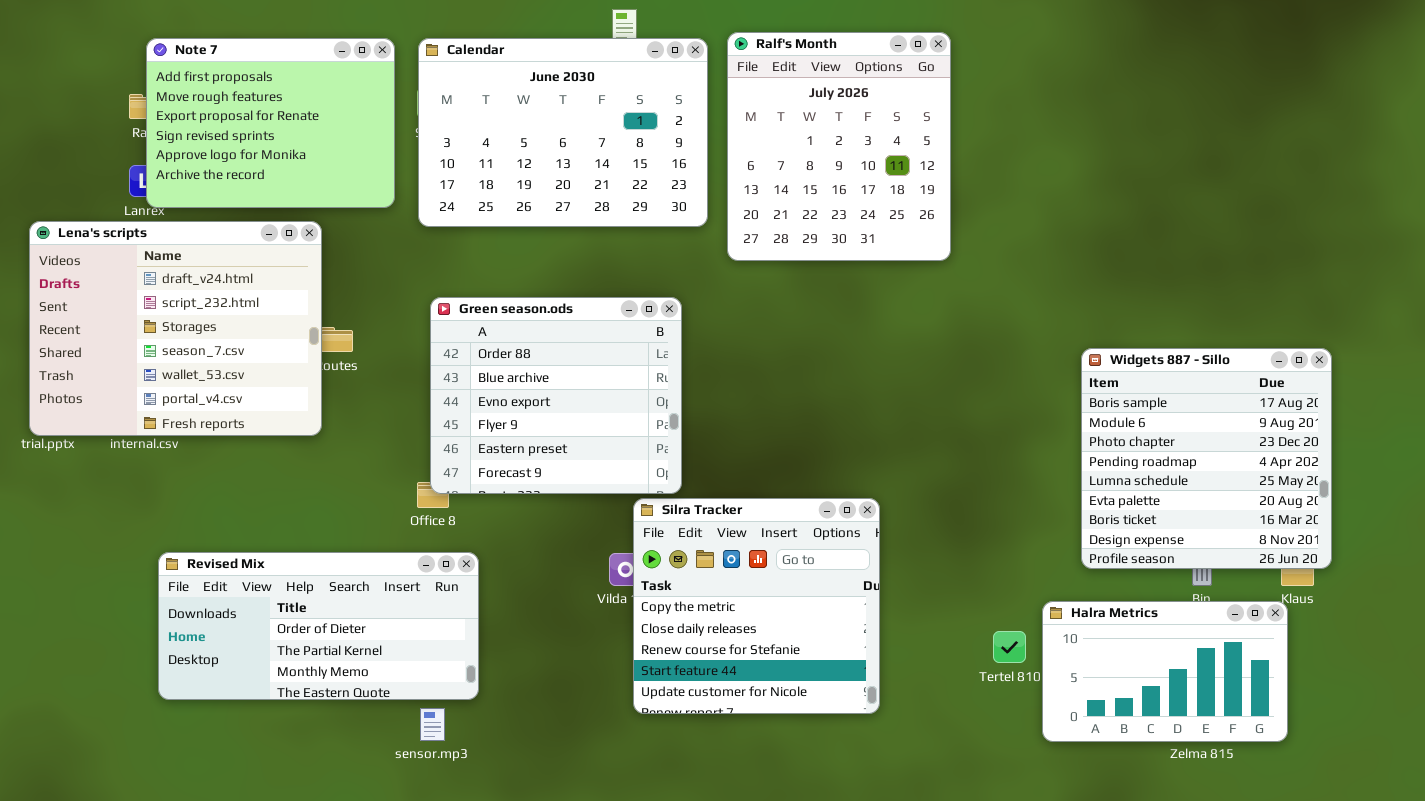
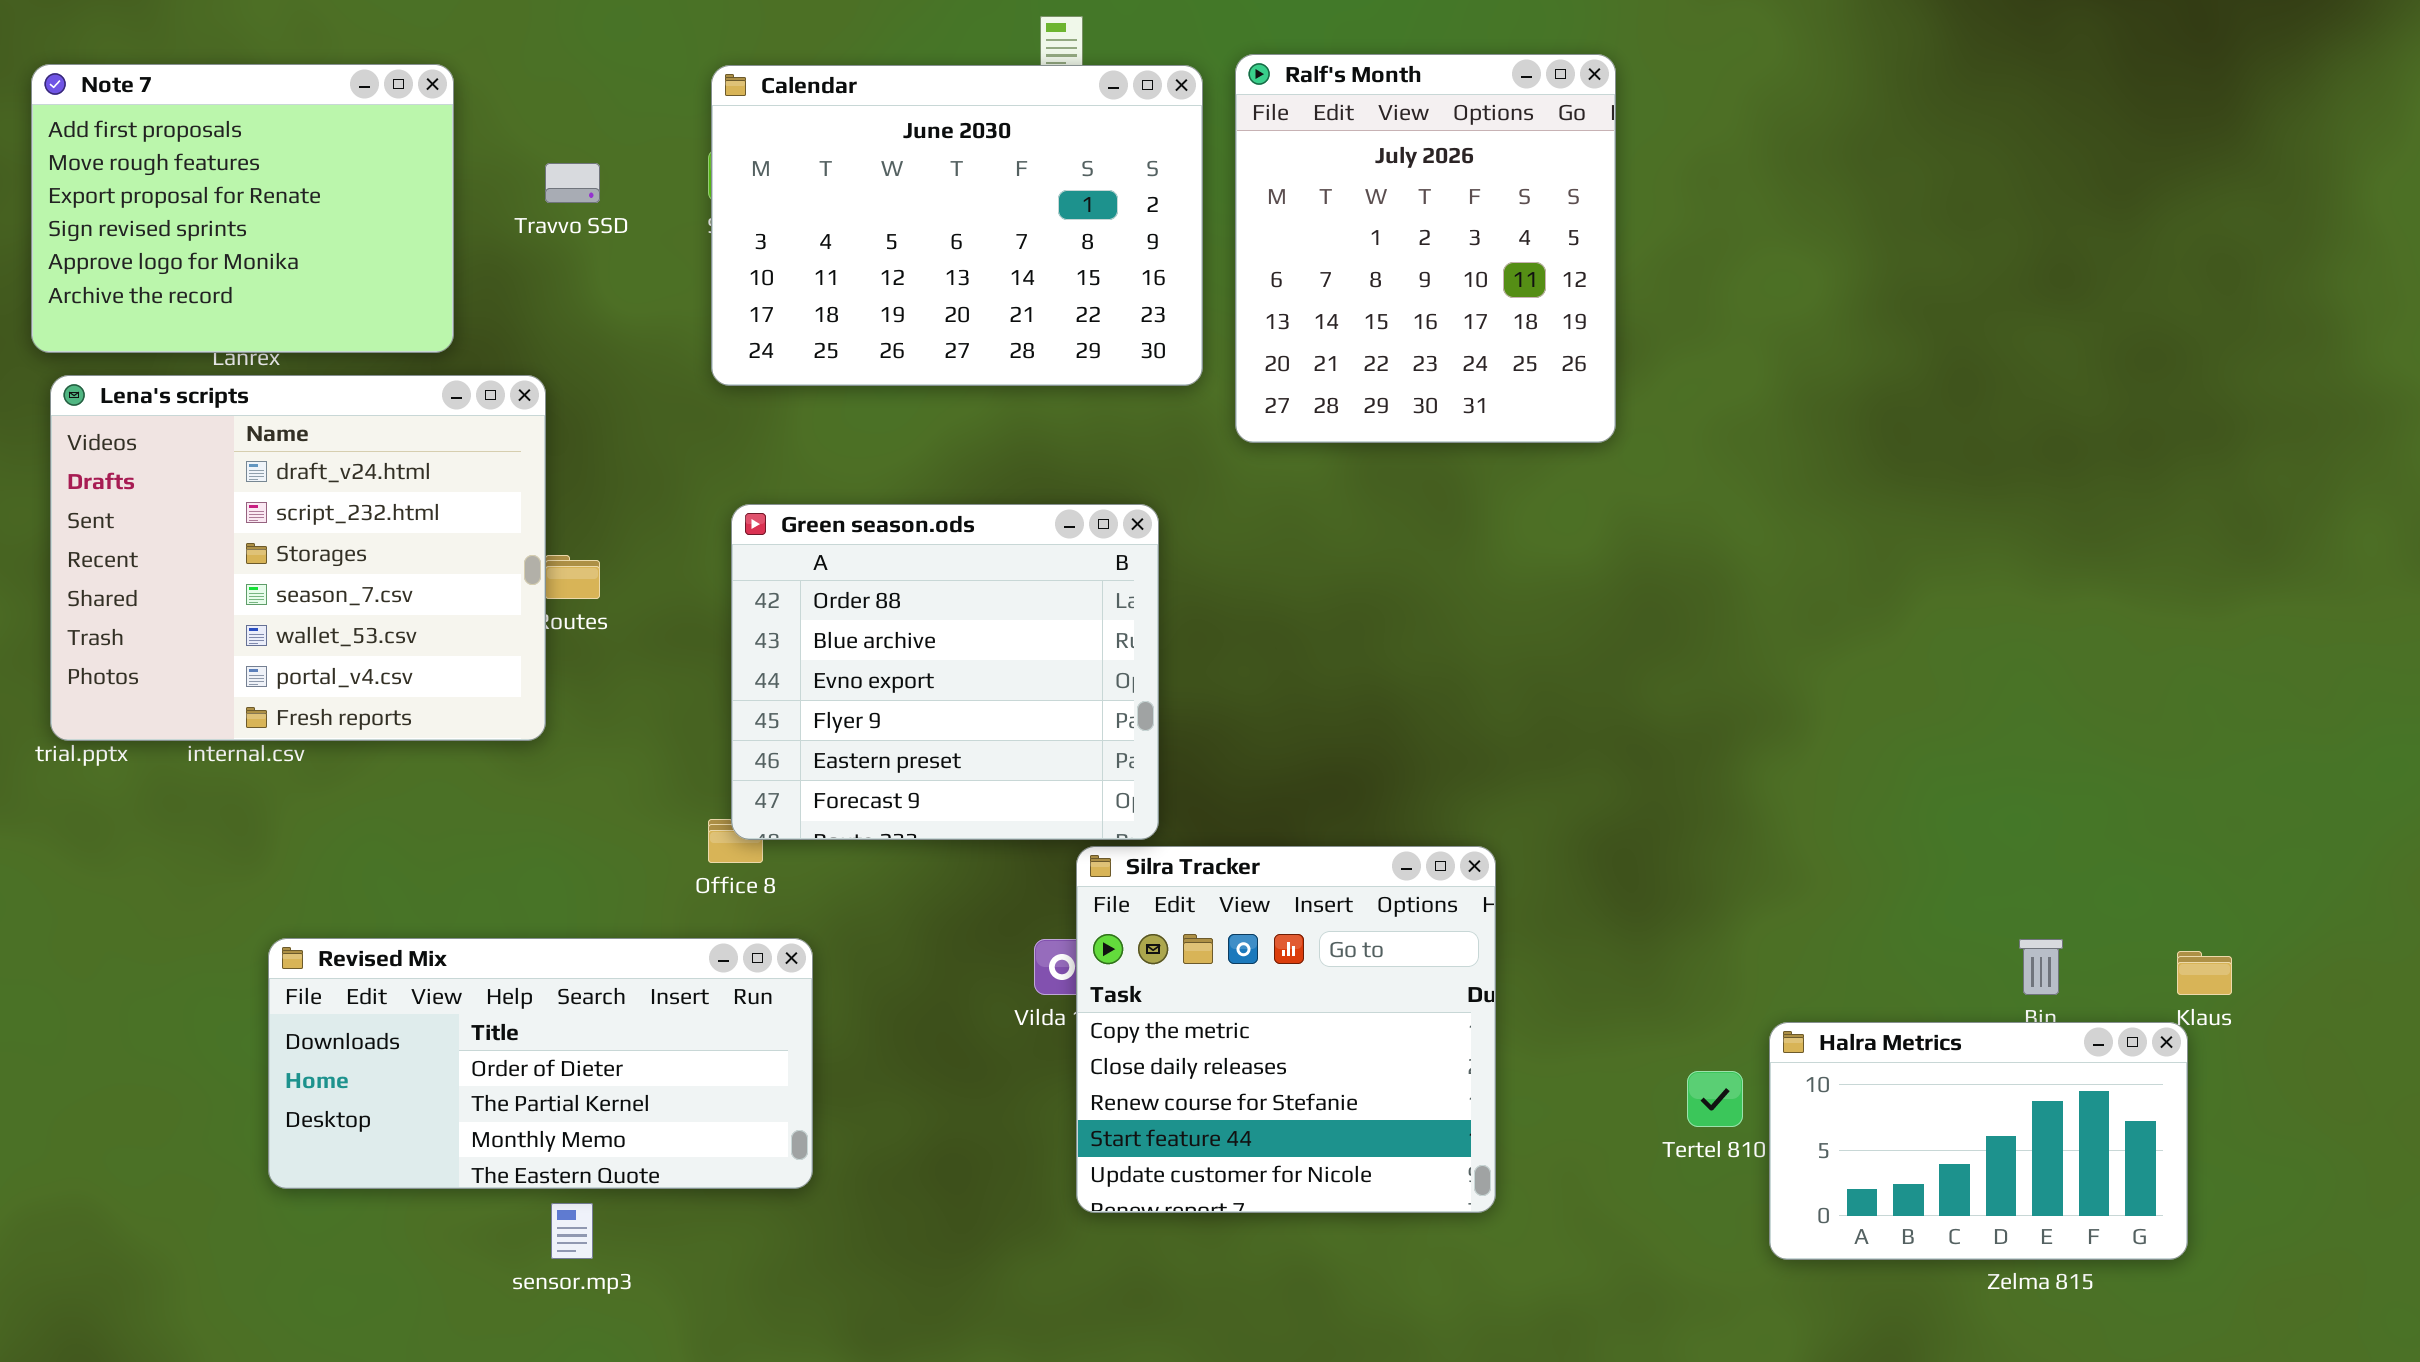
Note 7: [146,38,395,208] -> [31,64,454,353], moved
Widgets 887 - Sillo: [1081,348,1332,569] -> none, closed
sensor.mp3: [420,708,445,741] -> [551,1203,593,1259], moved

